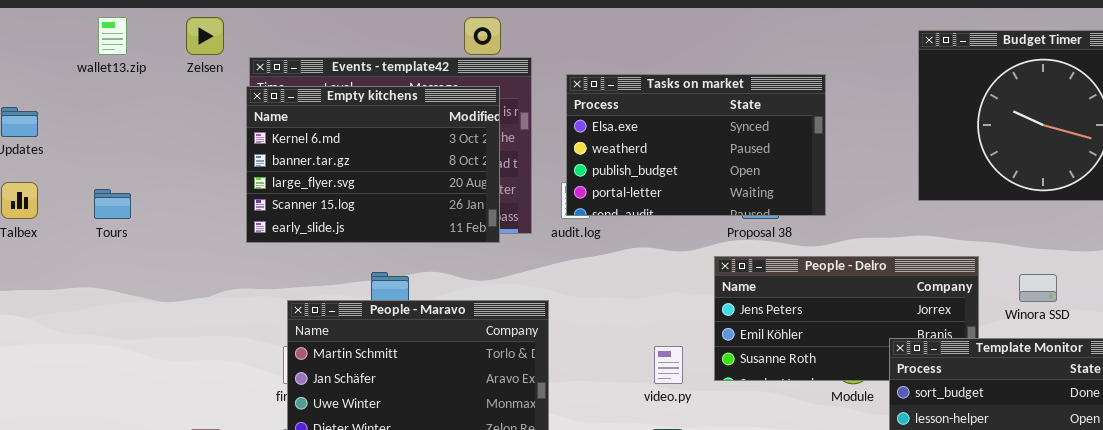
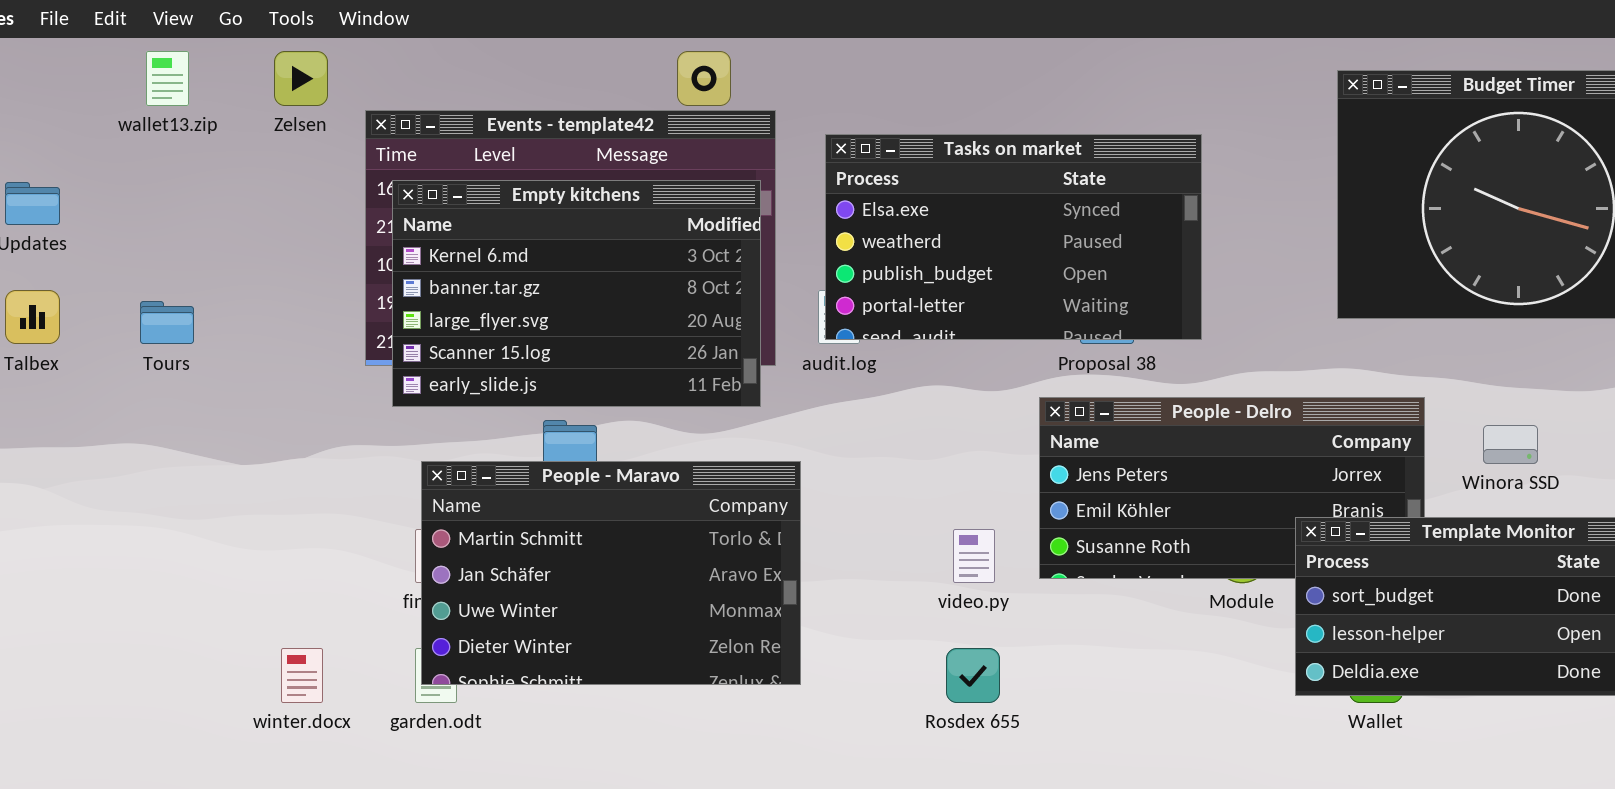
Empty kitchens: [246,86,500,243] -> [392,180,761,407], moved

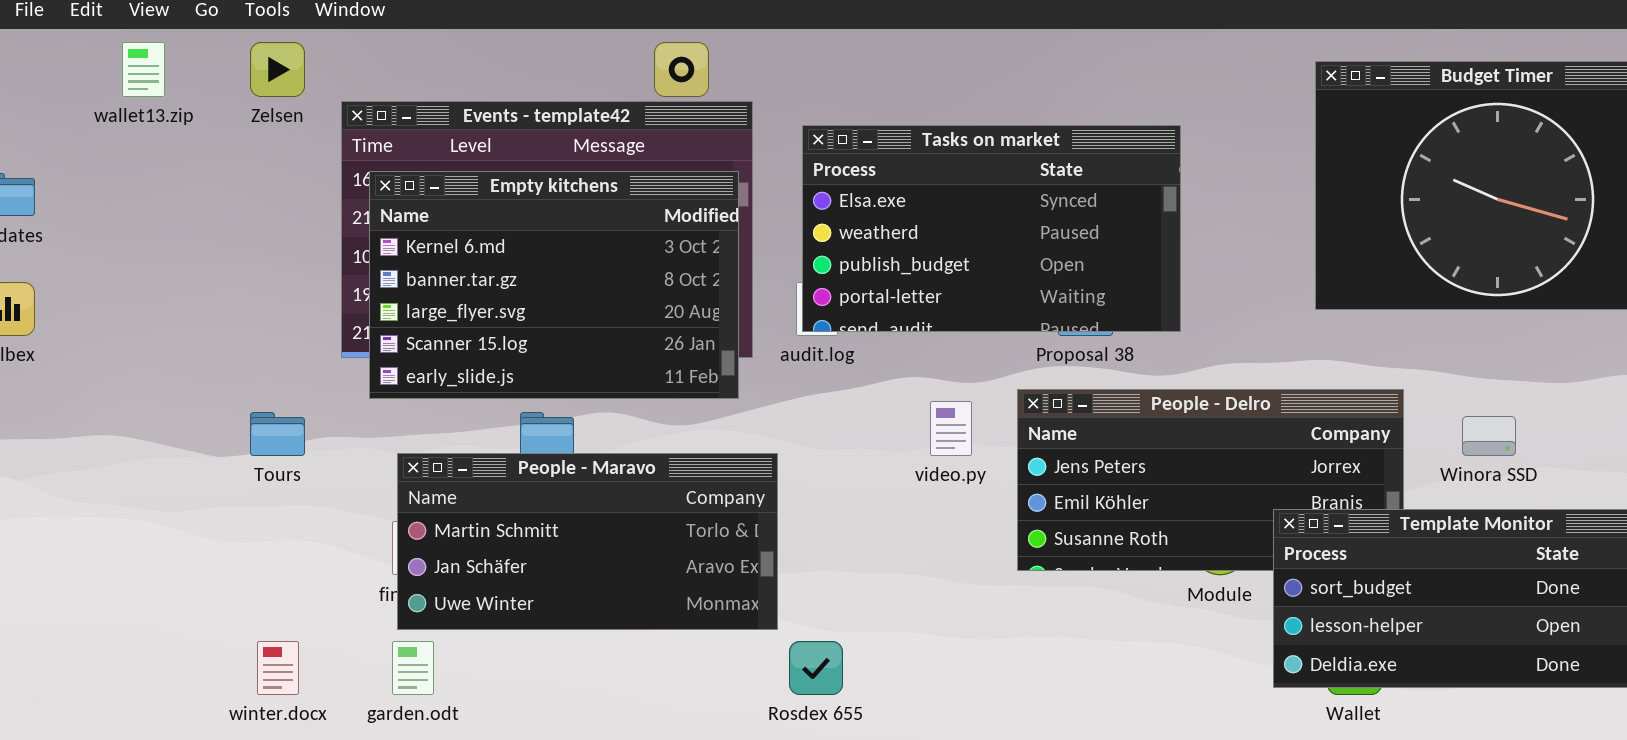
Tours: [140,301,194,344] -> [250,412,305,456], moved
People - Maravo: [421,461,801,685] -> [397,453,778,630], resized
video.py: [953,529,995,583] -> [930,401,972,456], moved
Rosdex 655: [946,648,1000,703] -> [789,641,843,695], moved

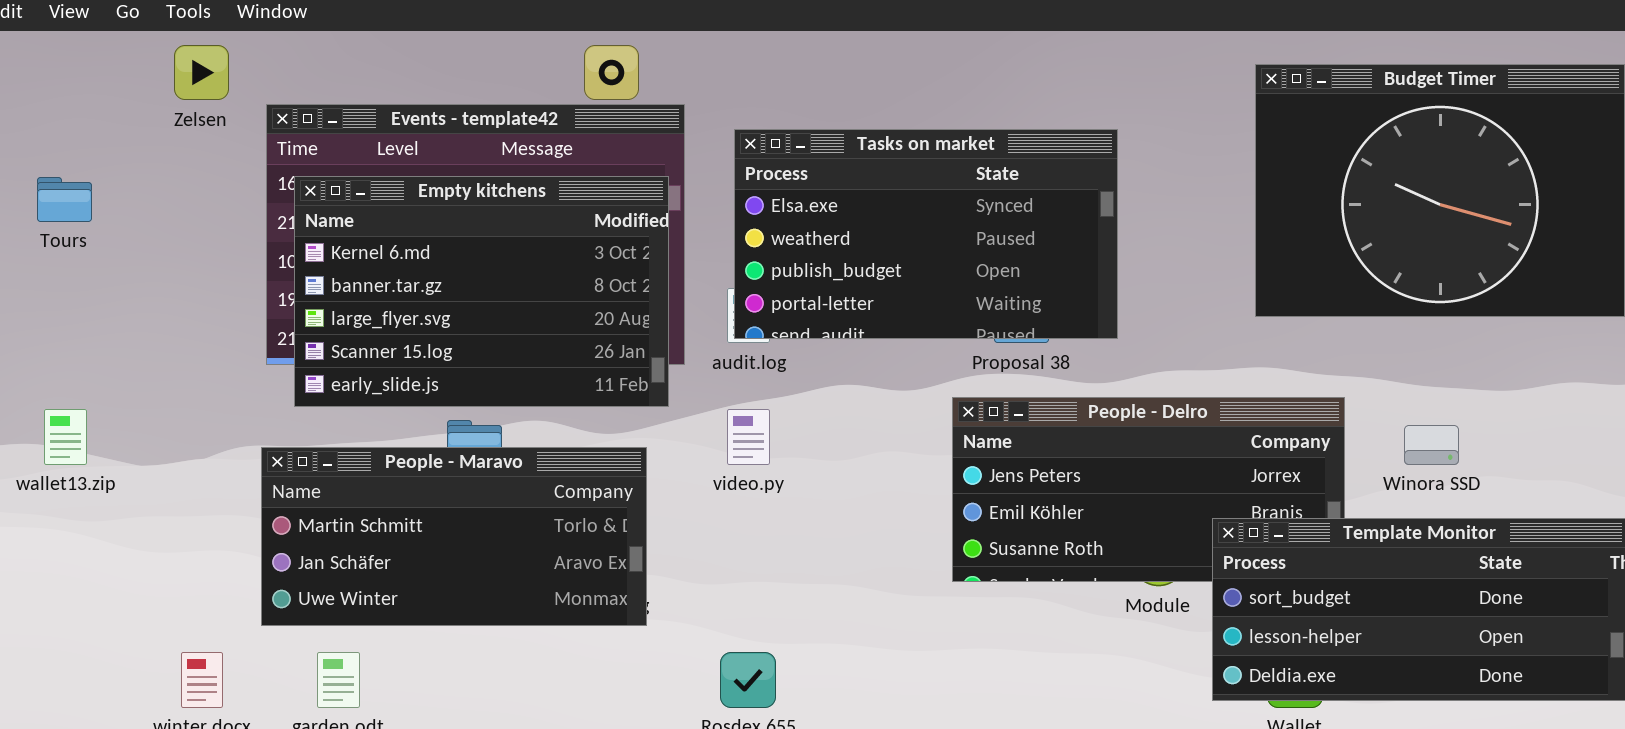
wallet13.zip: [122,42,165,97] -> [44,409,87,465], moved
video.py: [930,401,972,456] -> [727,409,770,465], moved
Tours: [250,412,305,456] -> [37,177,92,222], moved
People - Maravo: [397,453,778,630] -> [261,447,647,626], moved

